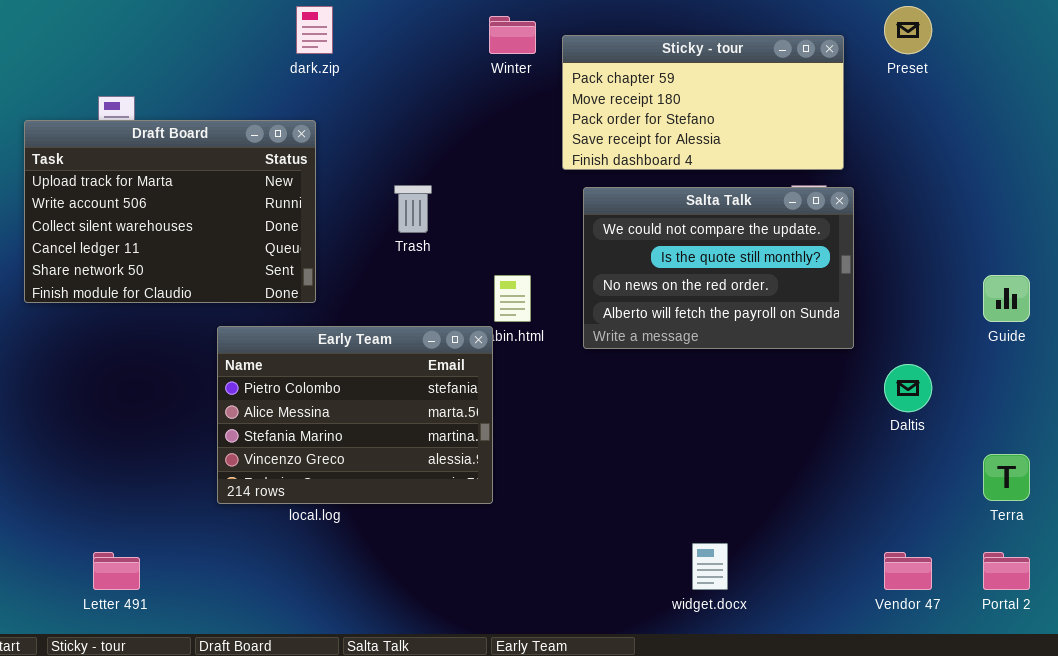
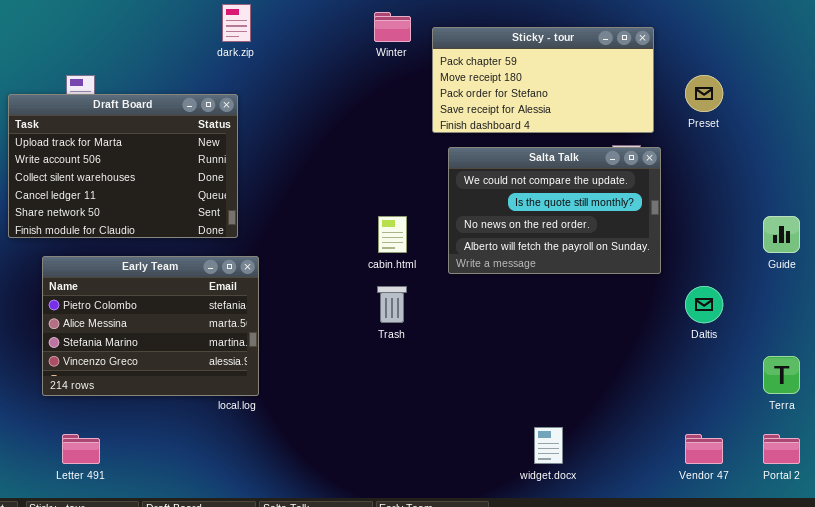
Preset: [884,6,932,54] -> [685,75,723,112], moved
Trash: [394,185,432,233] -> [377,286,407,323], moved
Early Team: [217,326,493,504] -> [42,256,259,396], moved

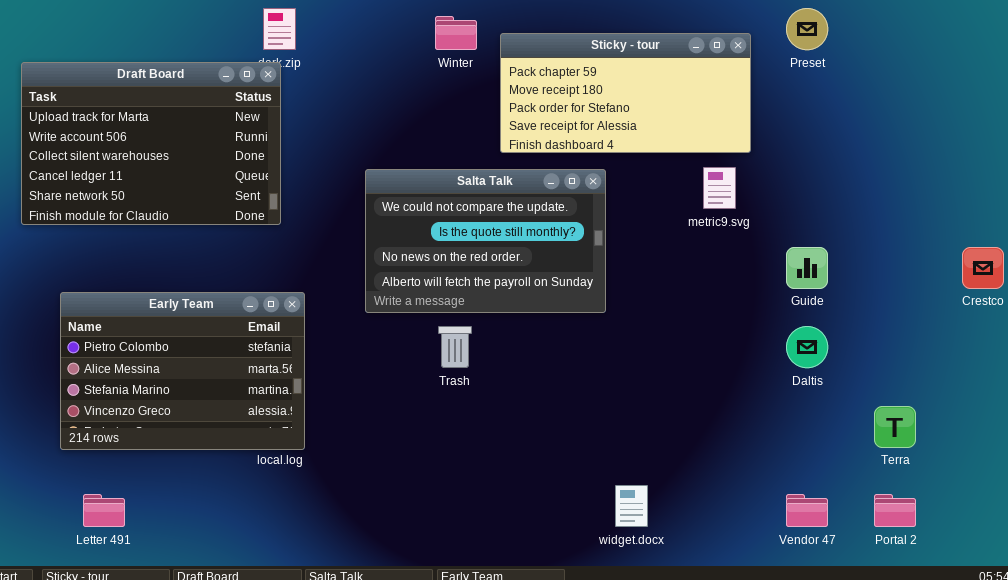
Preset: [685,75,723,112] -> [786,8,828,50], moved
Draft Board: [8,94,238,238] -> [21,62,281,225], moved
Salta Talk: [448,147,661,274] -> [365,169,606,313], moved
Guide: [763,216,800,253] -> [786,247,828,289], moved

